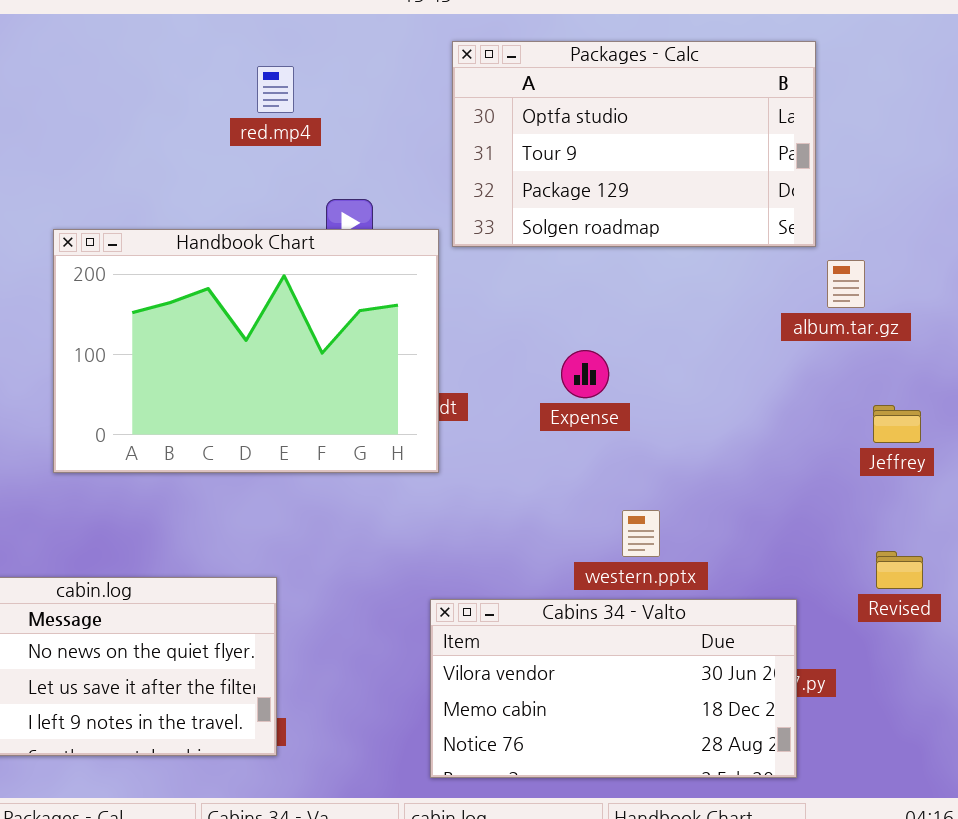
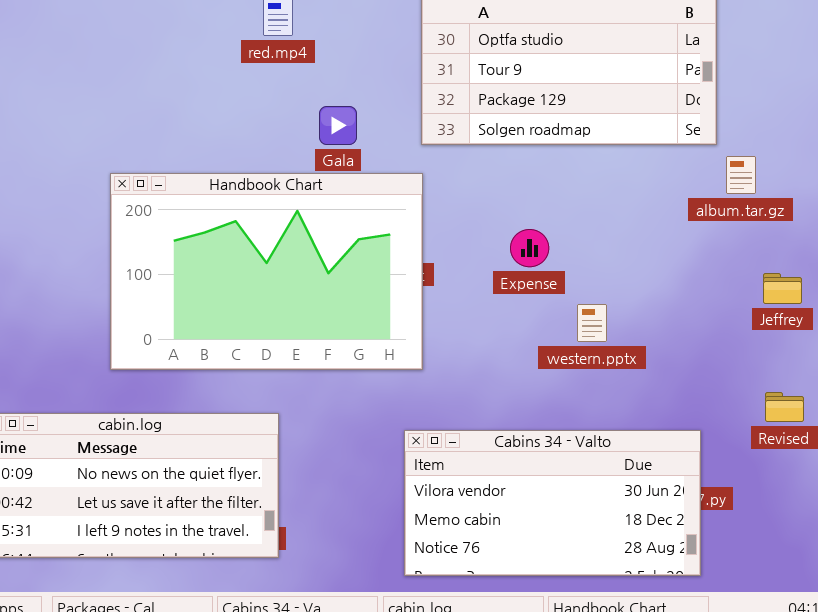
Handbook Chart: [53,229,439,473] -> [110,173,423,370], moved
western.pptx: [622,510,660,557] -> [577,304,607,342], moved

